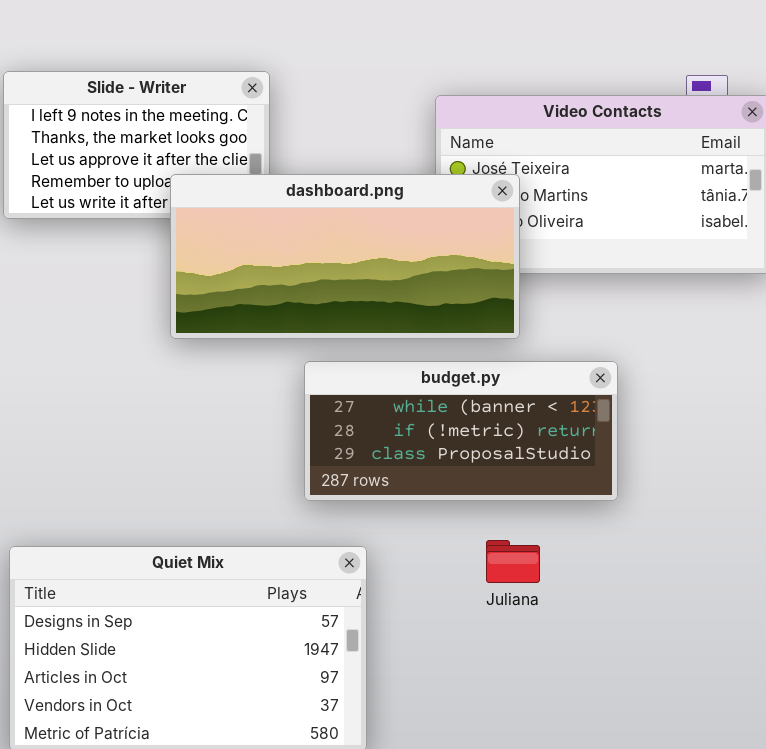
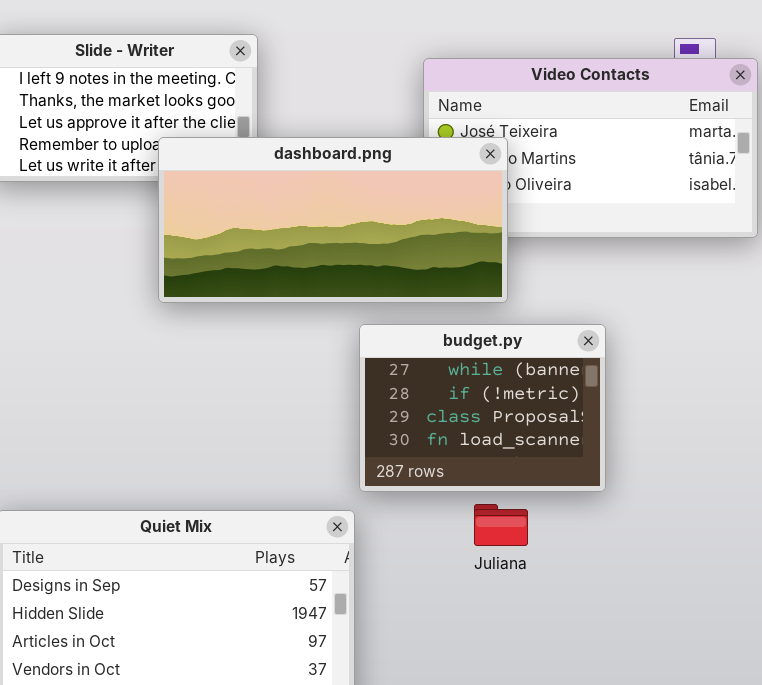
budget.py: [304,361,618,501] -> [359,324,606,492], resized

